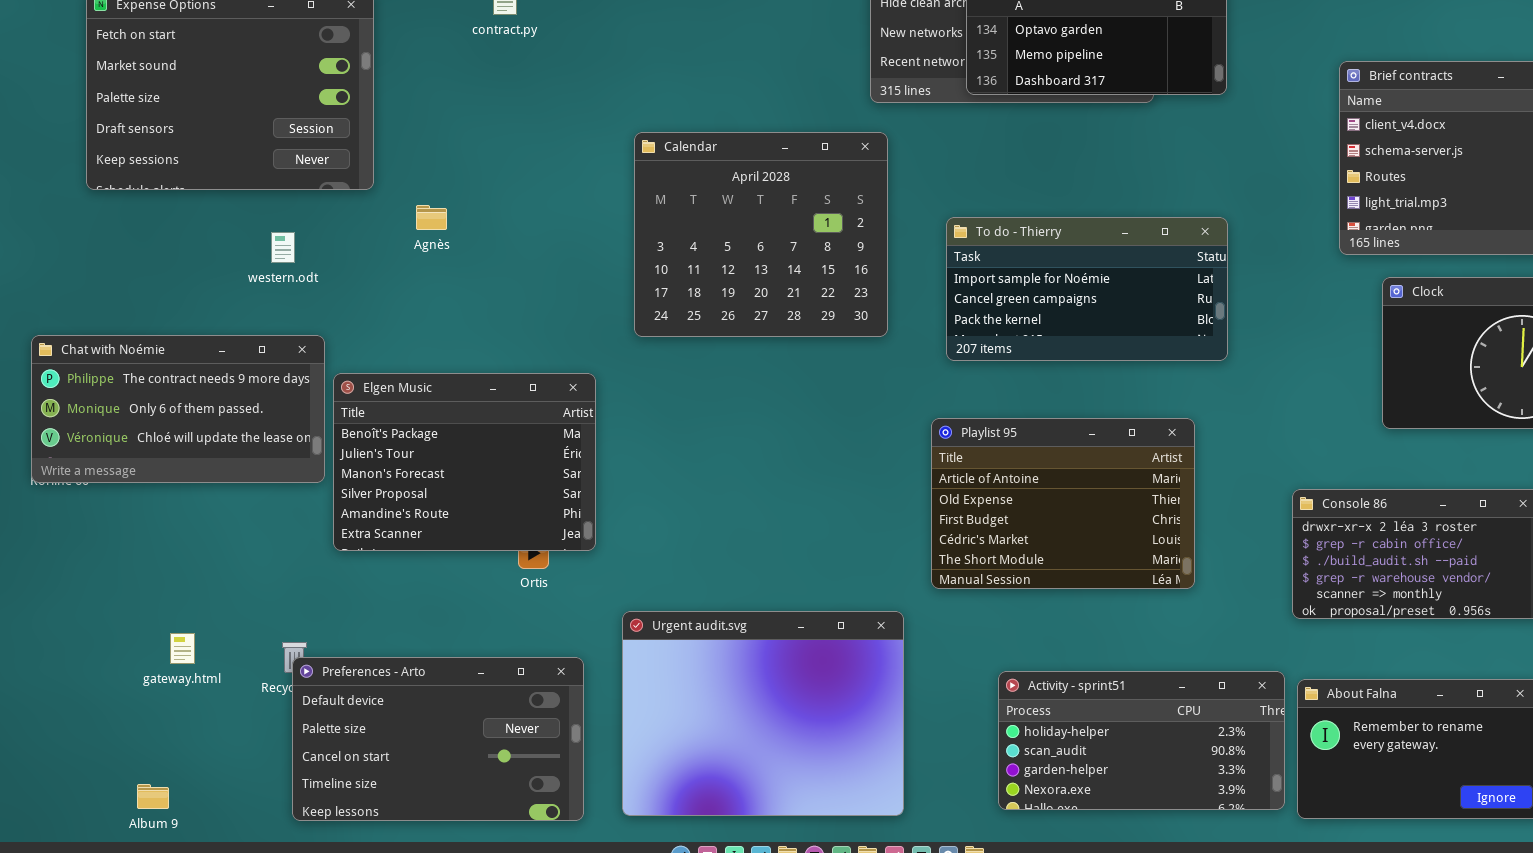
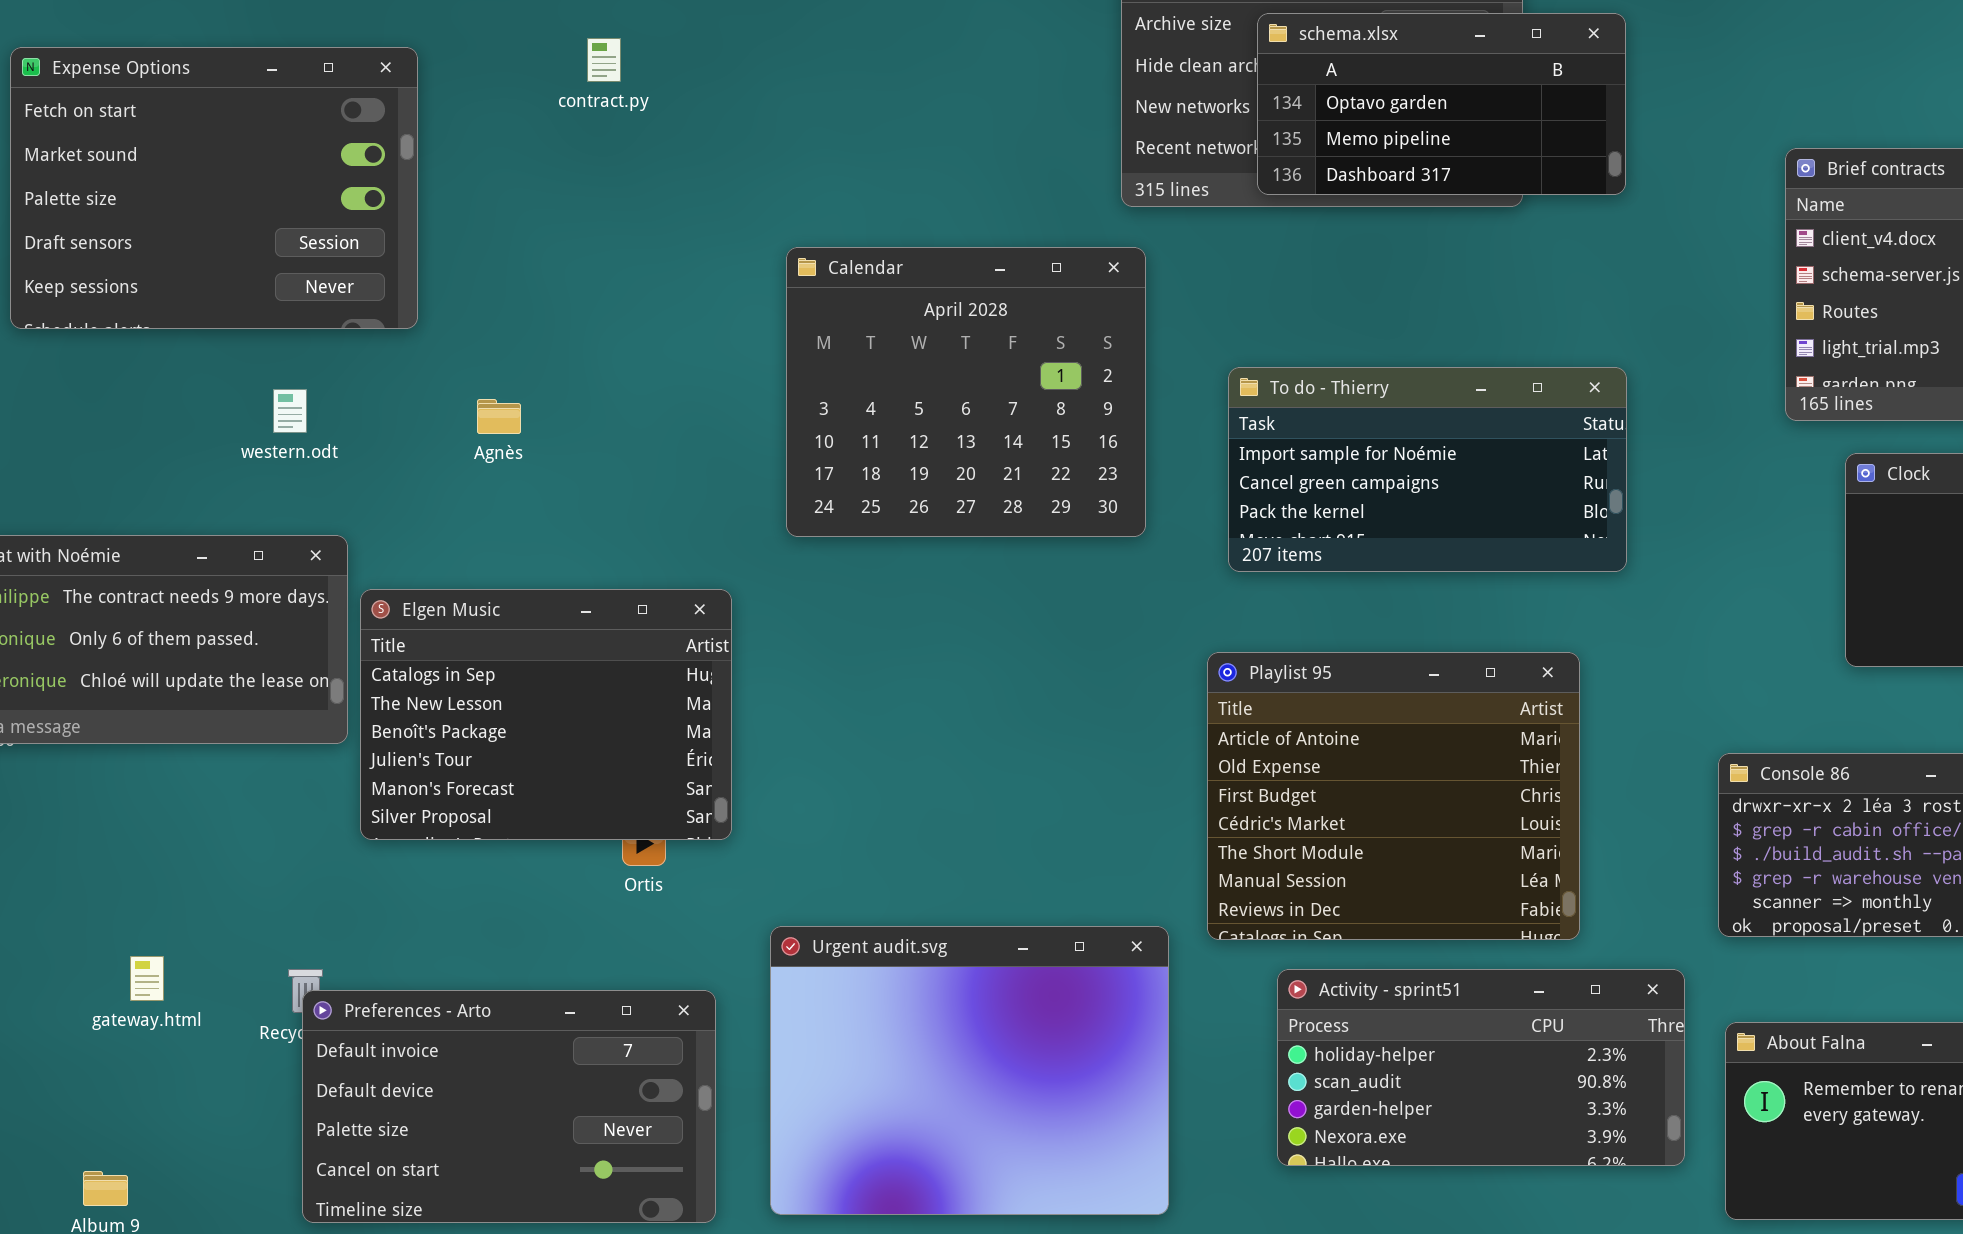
Agnès: [416,205,447,230] -> [477,399,521,434], moved
Elgen Music: [333,373,596,551] -> [360,589,732,840], scrolled up 2 rows
Playlist 95: [931,418,1195,589] -> [1207,652,1580,940], resized
Preferences - Arto: [292,657,584,821] -> [302,990,716,1223], scrolled up 1 row
Activity - sprint51: [998,671,1285,810] -> [1277,969,1685,1166], moved

